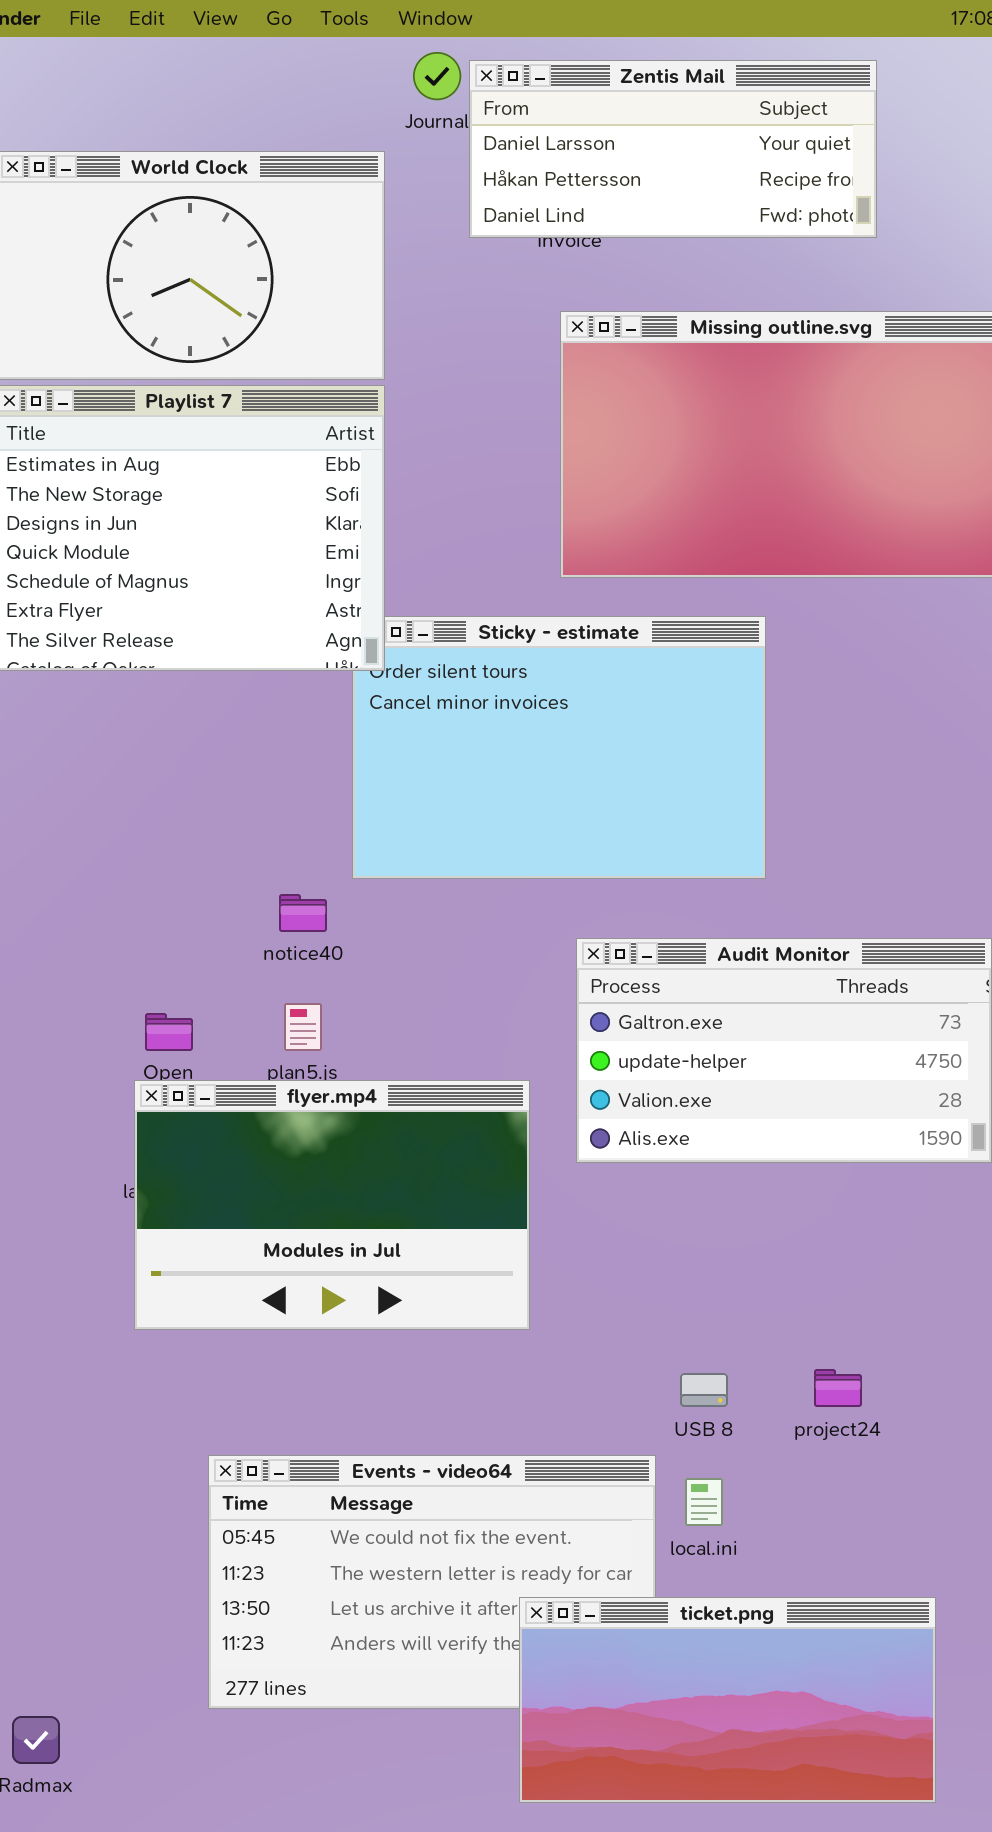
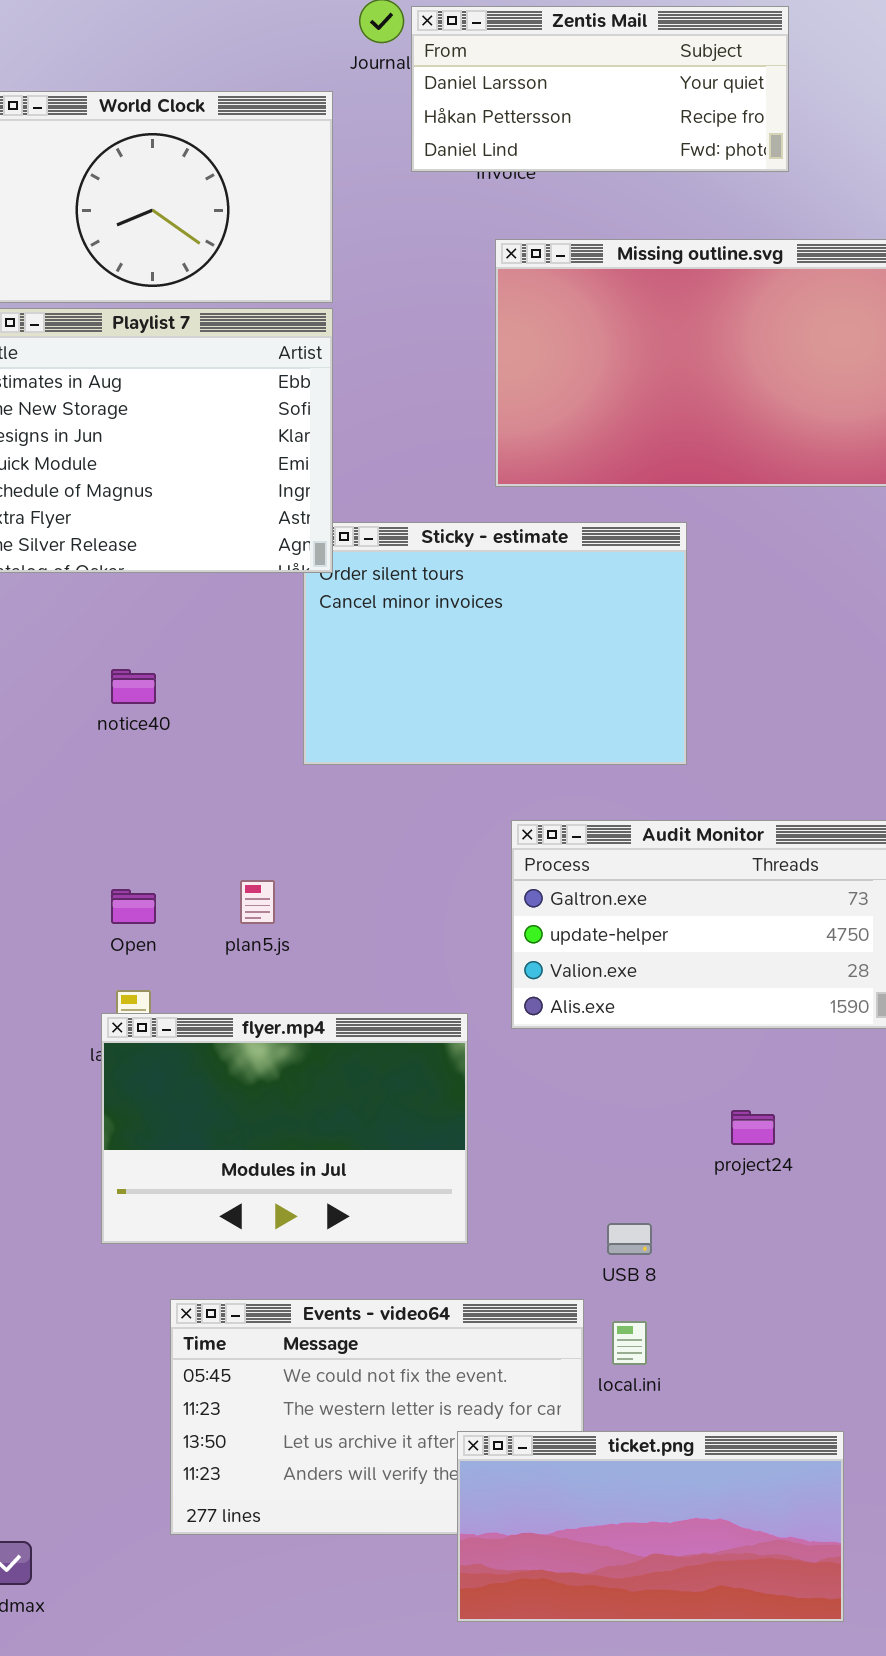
notice40: [279,894,327,932] -> [111,669,156,704], moved
flyer.mp4: [134,1080,530,1330] -> [101,1013,468,1244], moved
project24: [814,1369,862,1407] -> [731,1110,775,1145], moved

